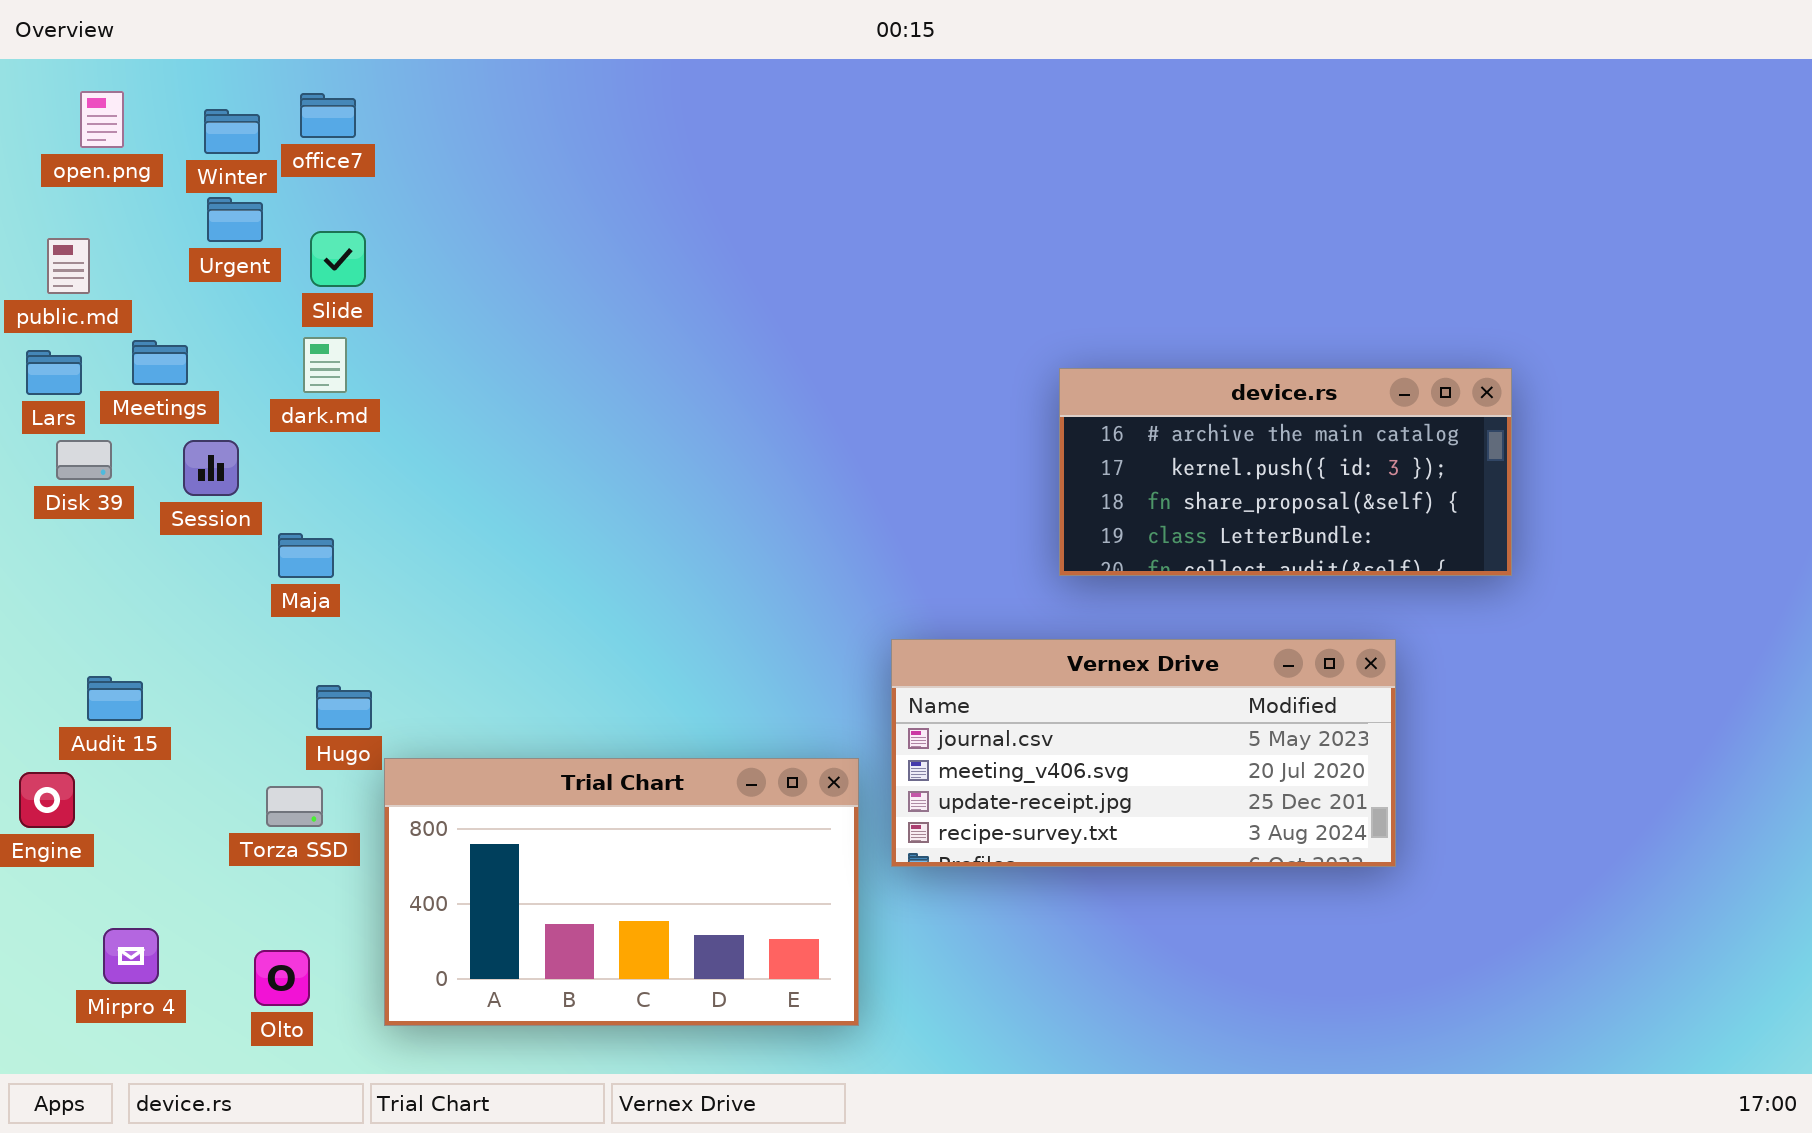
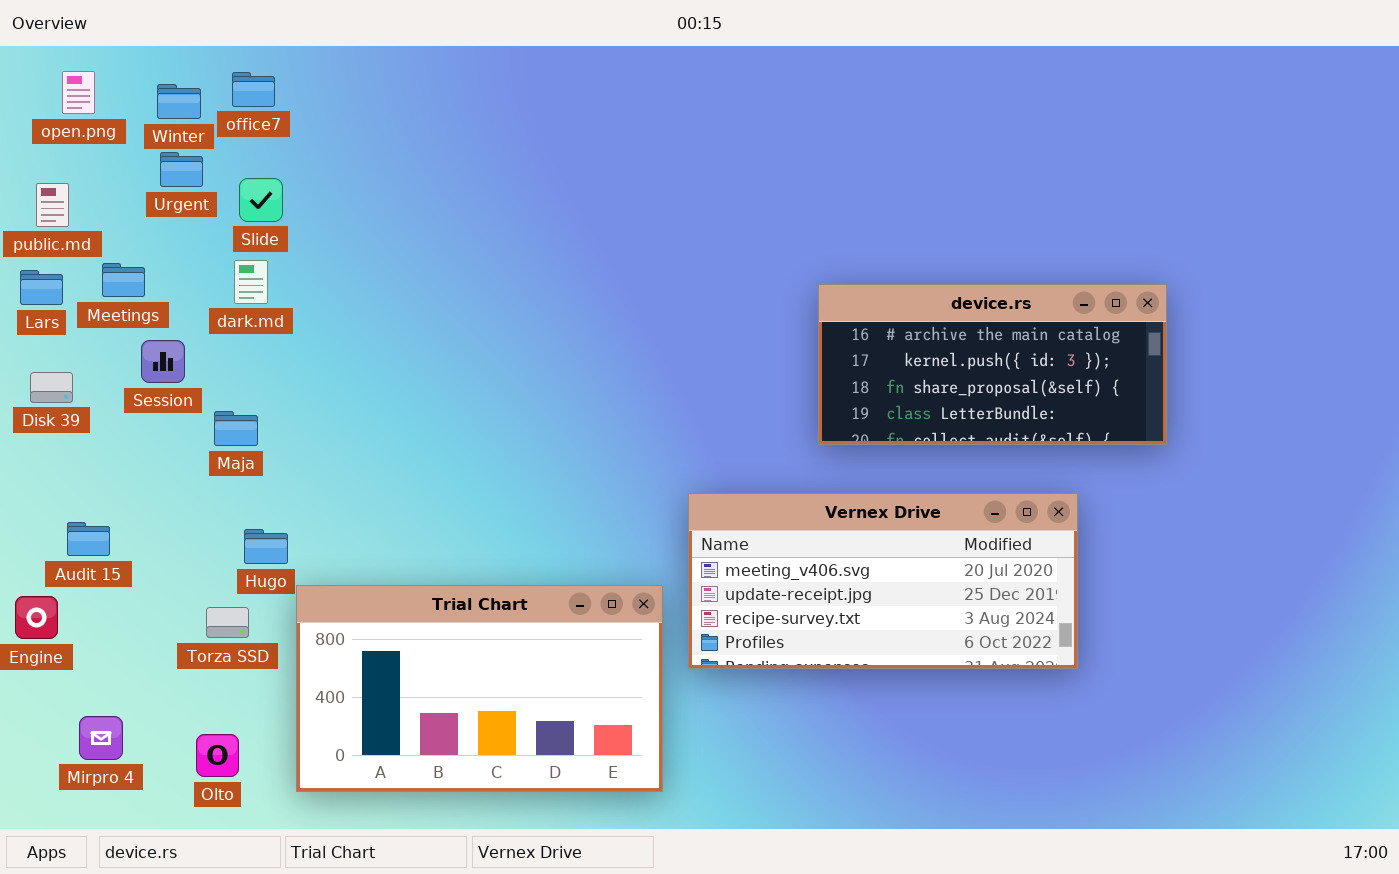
Disk 39: [56,440,112,480] -> [30,372,73,403], moved
Vernex Drive: [891,639,1396,867] -> [688,493,1078,669], scrolled down 1 row

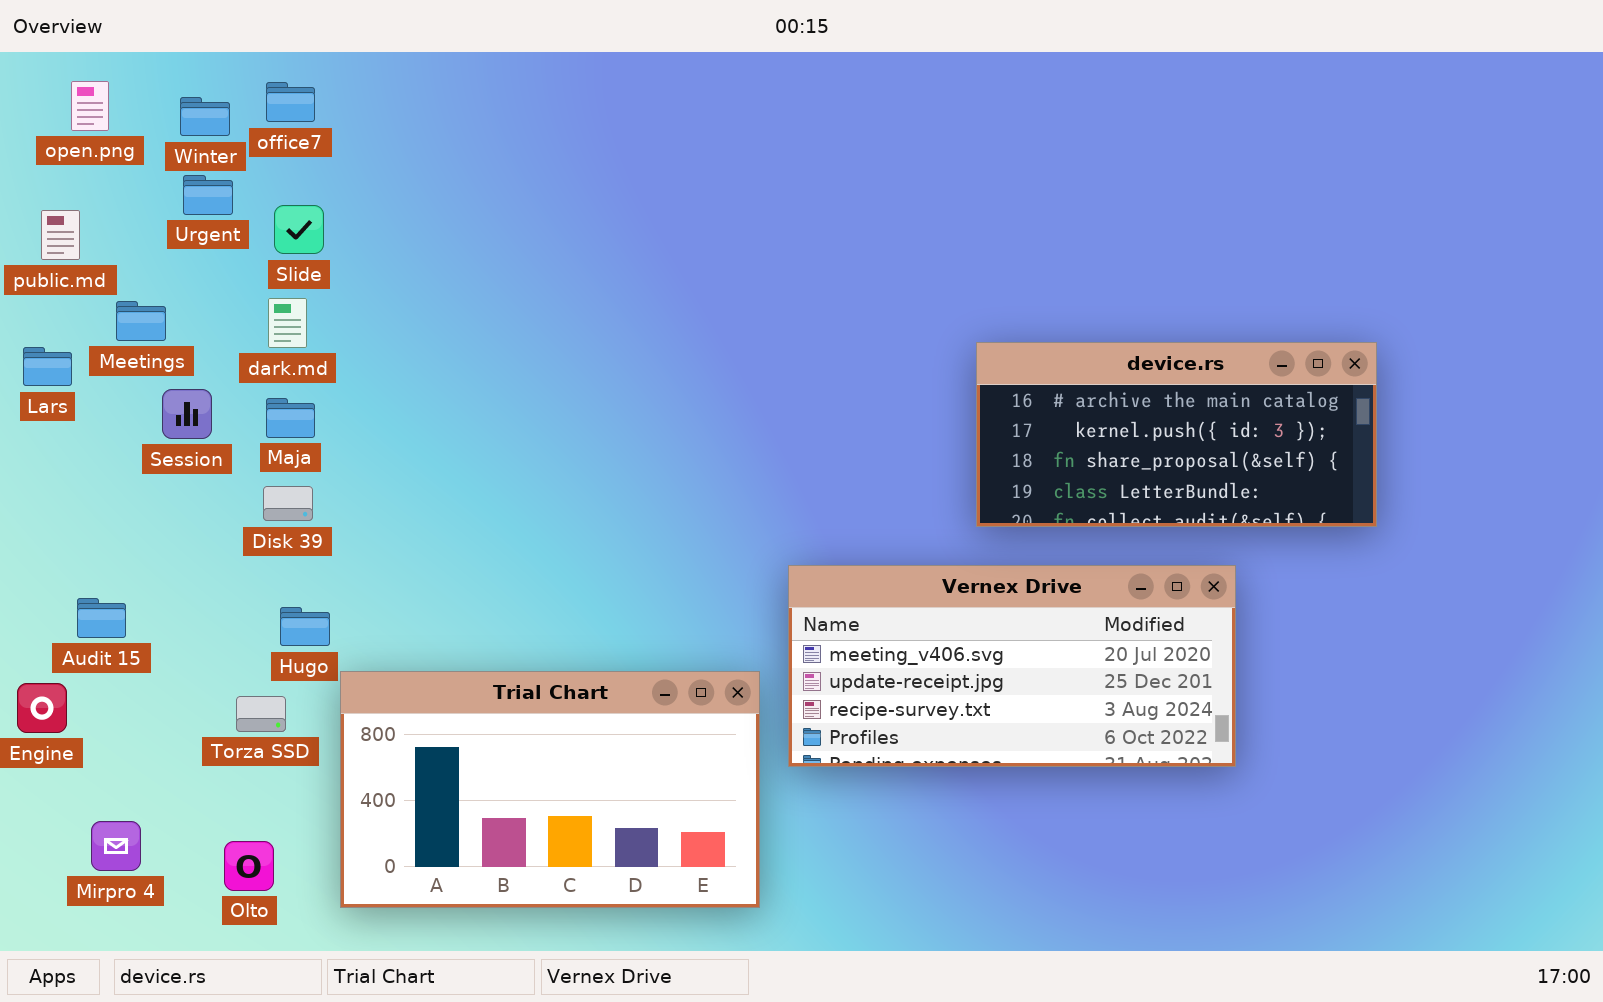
Lars: [20,270,63,305] -> [23,347,72,386], moved
device.rs: [818,284,1167,445] -> [976,342,1377,527], moved
Disk 39: [30,372,73,403] -> [263,486,313,521], moved
Maja: [214,411,258,446] -> [266,398,315,438], moved

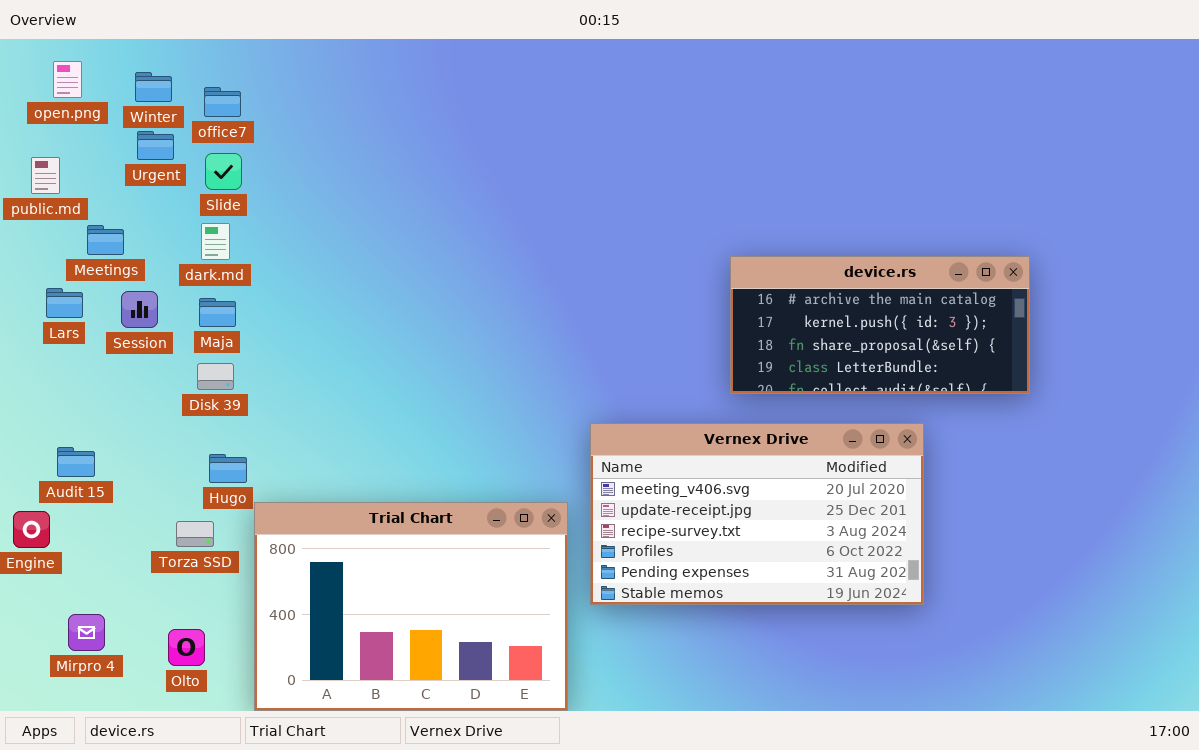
office7: [266,82,315,122] -> [204,87,241,117], moved
Lars: [23,347,72,386] -> [46,288,83,318], moved
Vernex Drive: [788,565,1236,767] -> [590,423,924,605], resized
Trial Chart: [340,671,760,908] -> [254,502,568,711], resized

